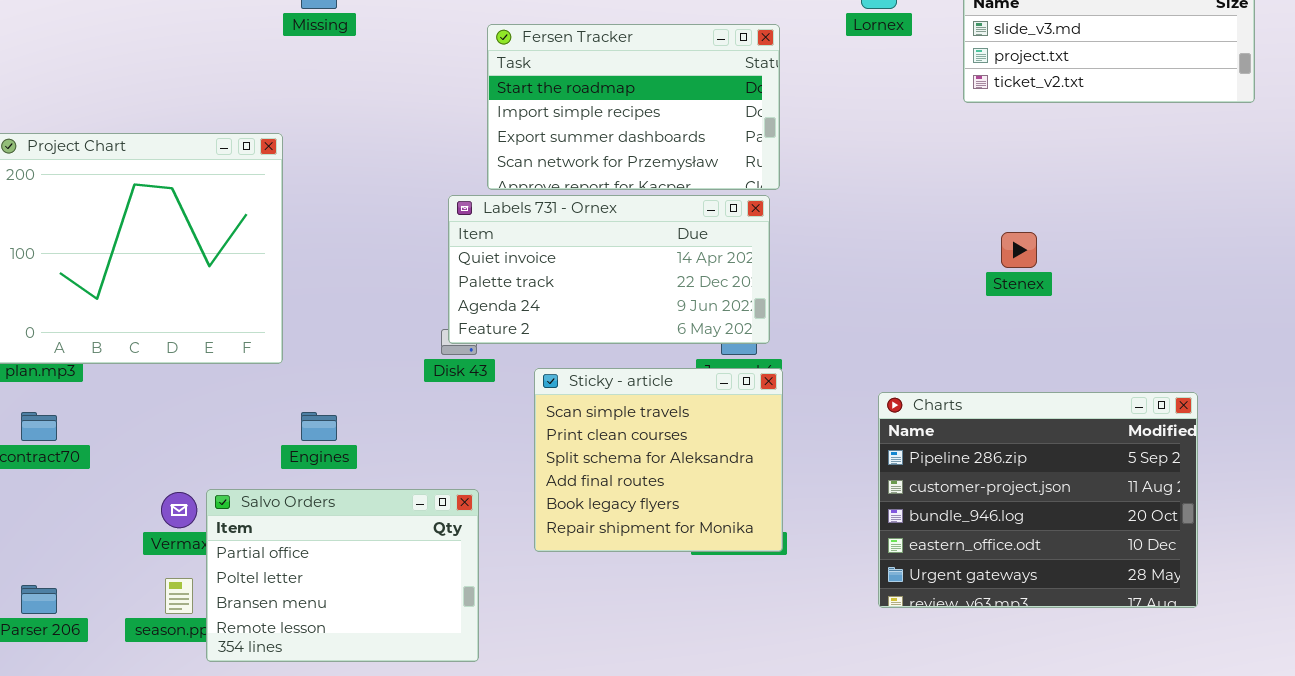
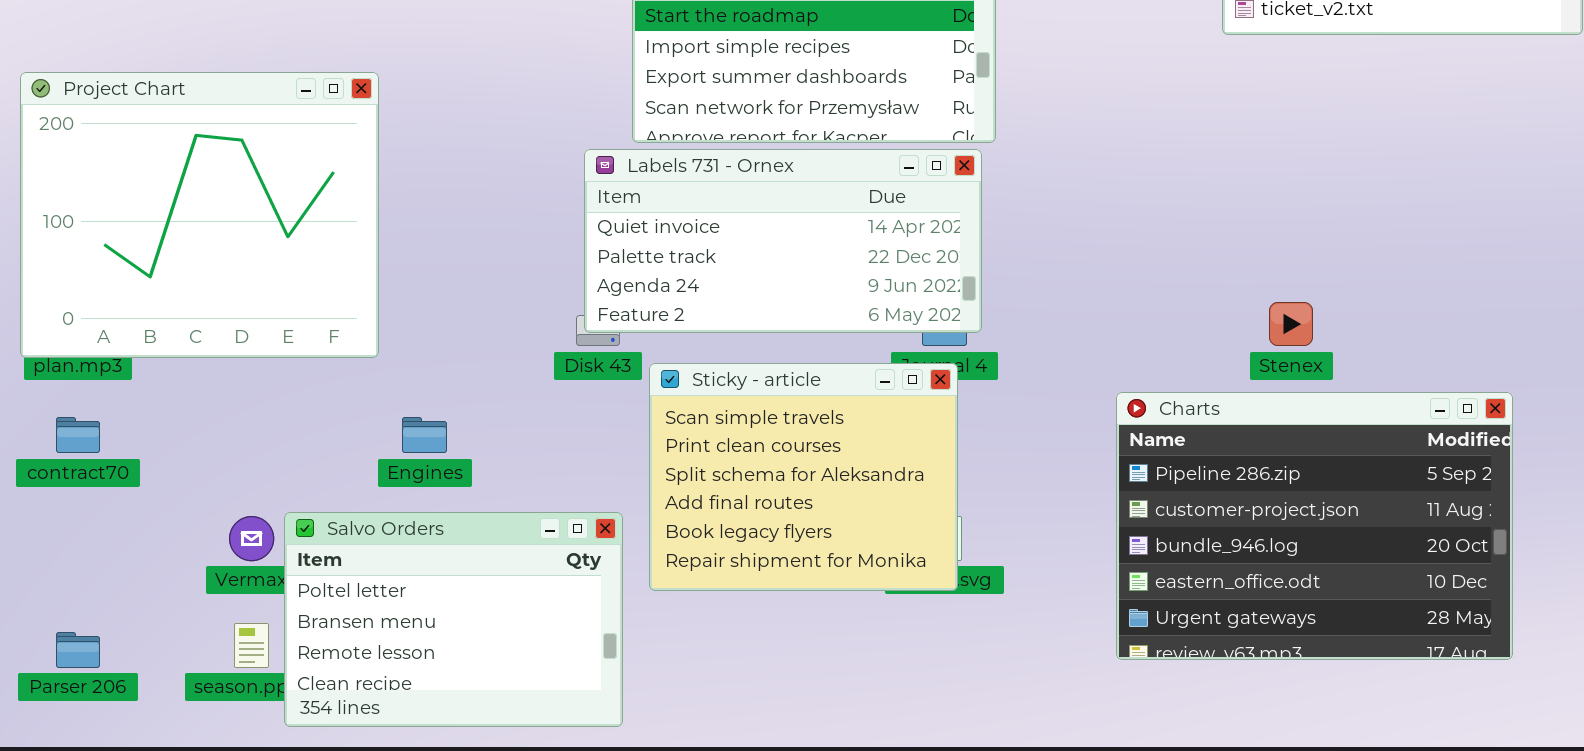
Stenex: [1001,232,1037,268] -> [1269,302,1313,346], moved
Sticky - article: [534,368,783,552] -> [649,363,958,591], moved
Salvo Orders: [206,489,479,662] -> [284,512,623,727], scrolled down 1 row

